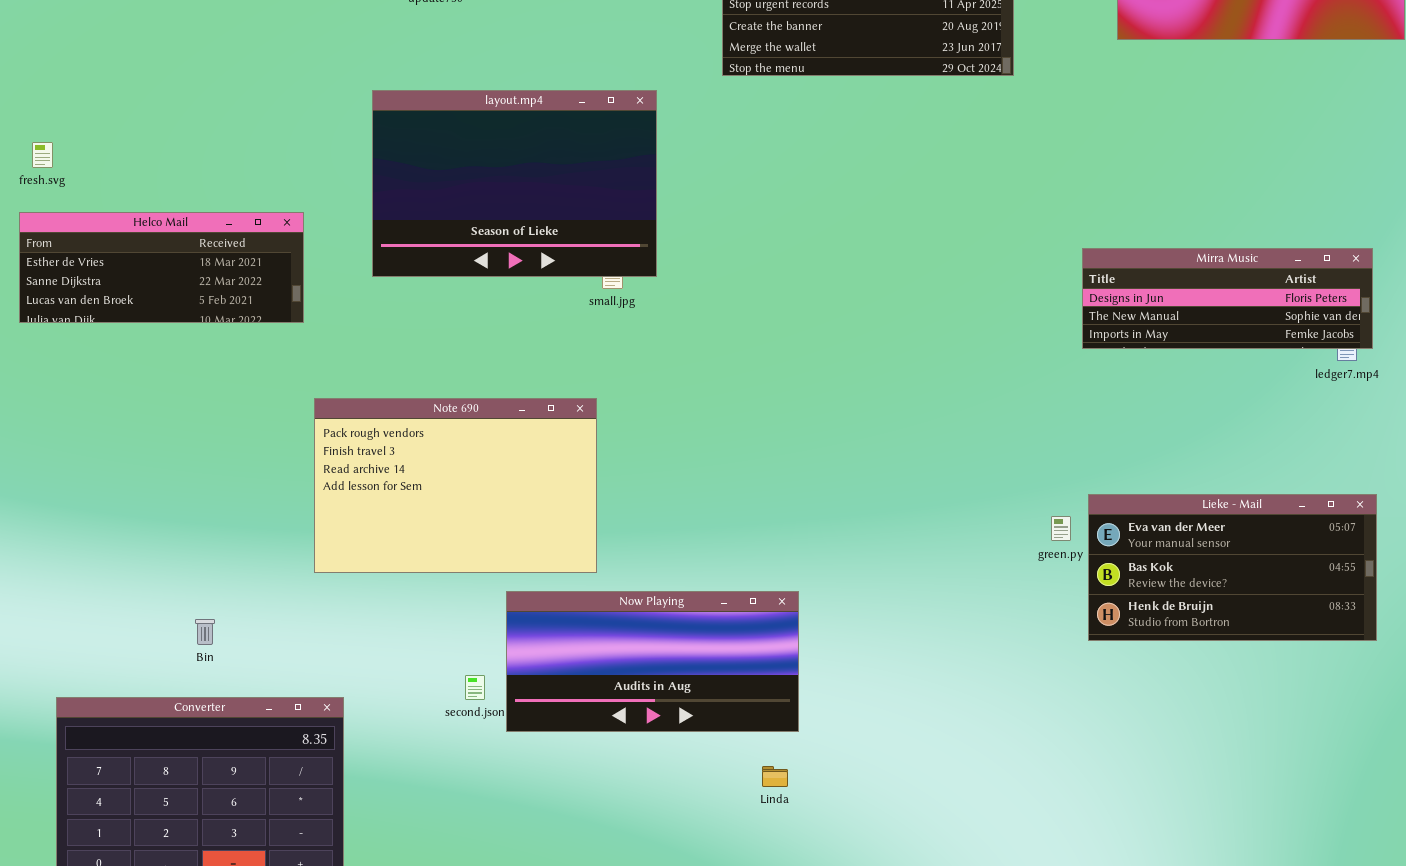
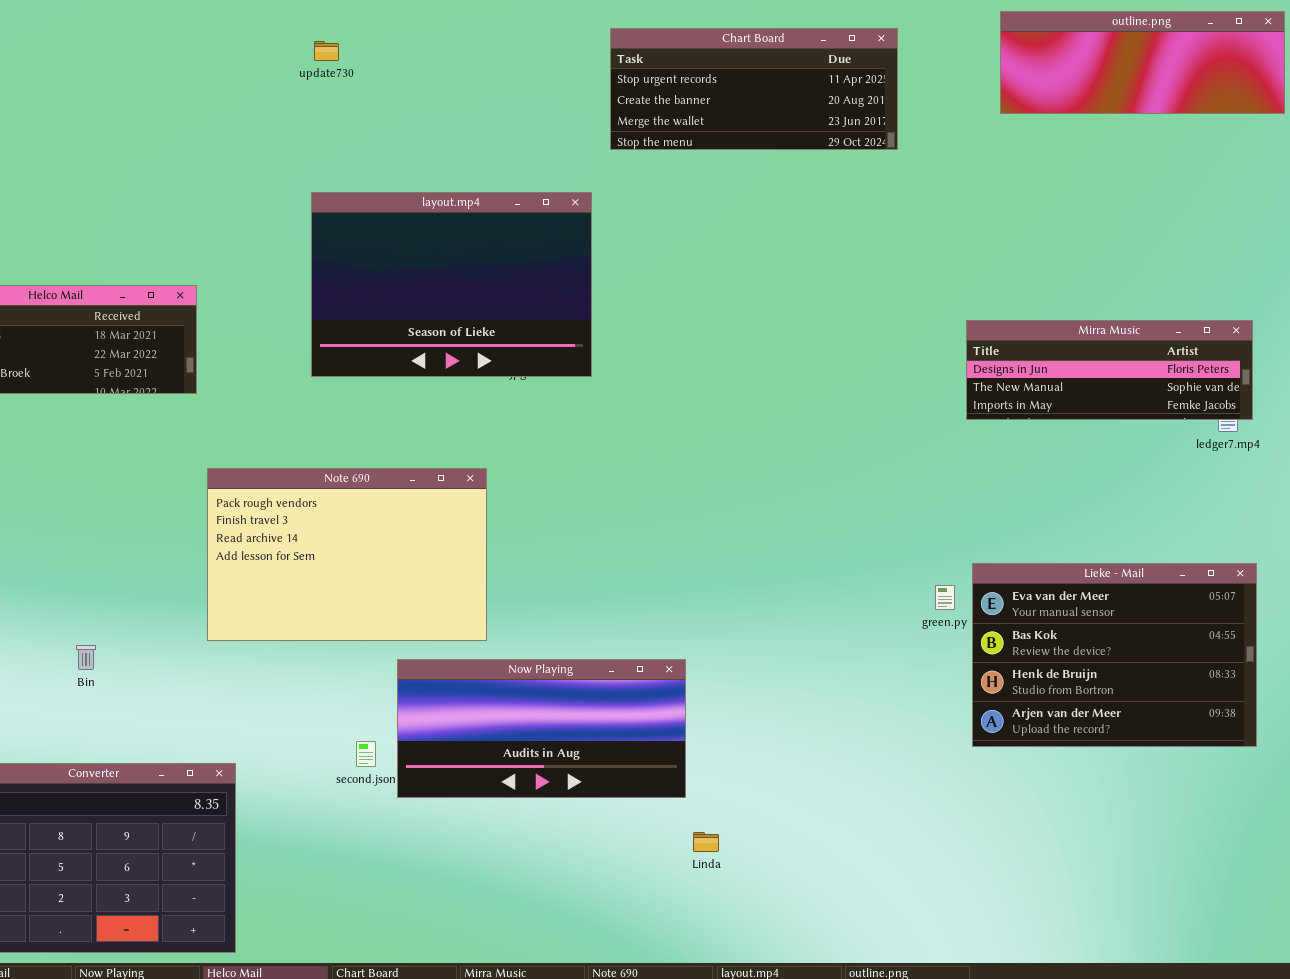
layout.mp4: [372,90,657,277] -> [311,192,592,377], moved
Lieke - Mail: [1088,494,1377,641] -> [972,563,1257,747], resized
Bin: [195,619,215,645] -> [76,645,96,670], moved
Linda: [762,766,788,787] -> [693,832,719,852], moved

